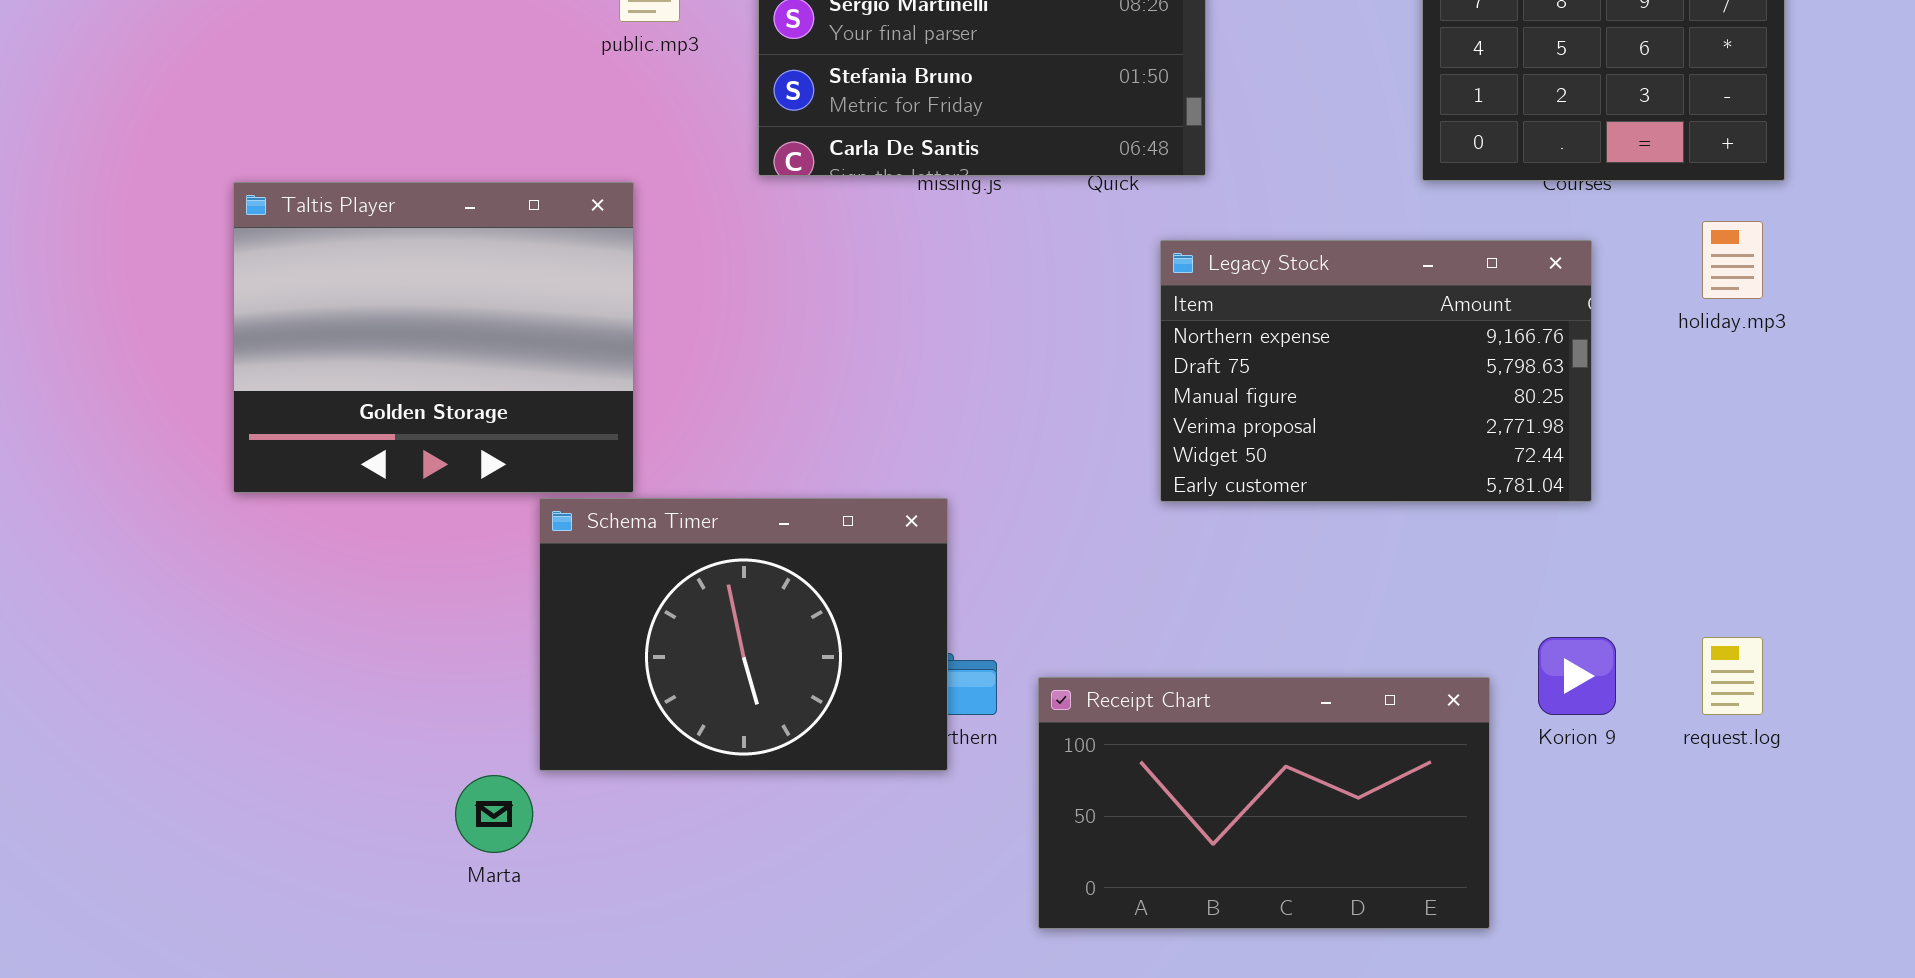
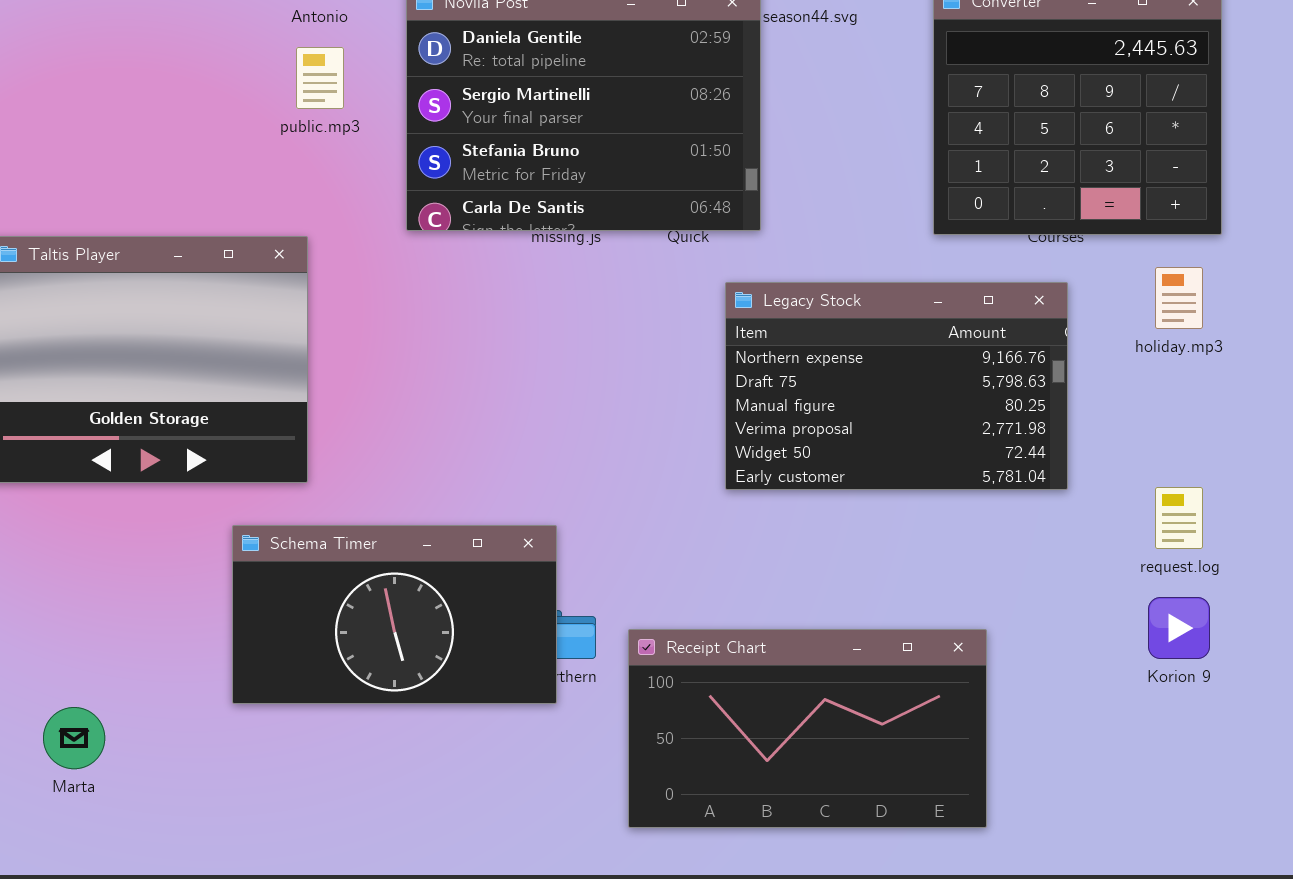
Schema Timer: [539,498,948,771] -> [232,525,557,704], resized
Korion 9: [1538,637,1616,715] -> [1148,597,1210,659], moved
request.log: [1702,637,1763,715] -> [1155,487,1203,549], moved
Marta: [455,775,533,853] -> [43,707,105,769], moved

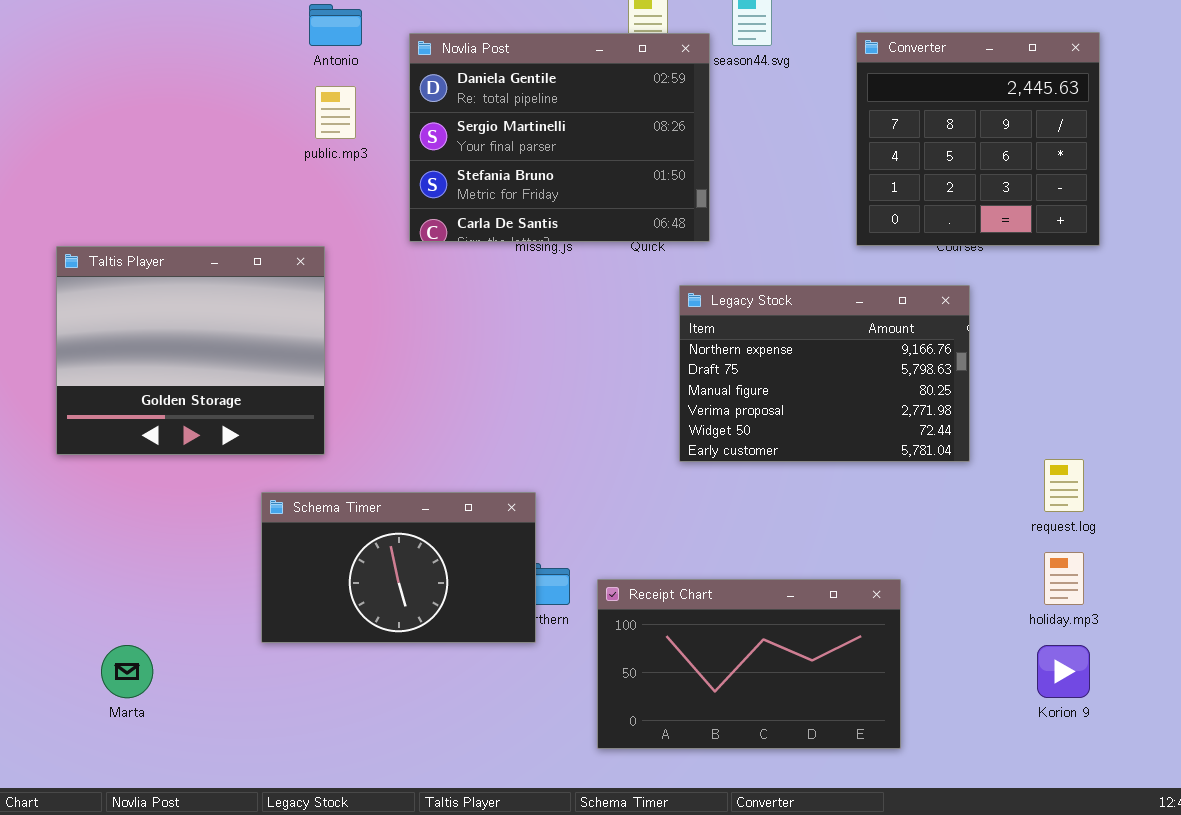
holiday.mp3: [1155,267,1203,329] -> [1044,552,1084,605], moved
Korion 9: [1148,597,1210,659] -> [1037,645,1090,698], moved

